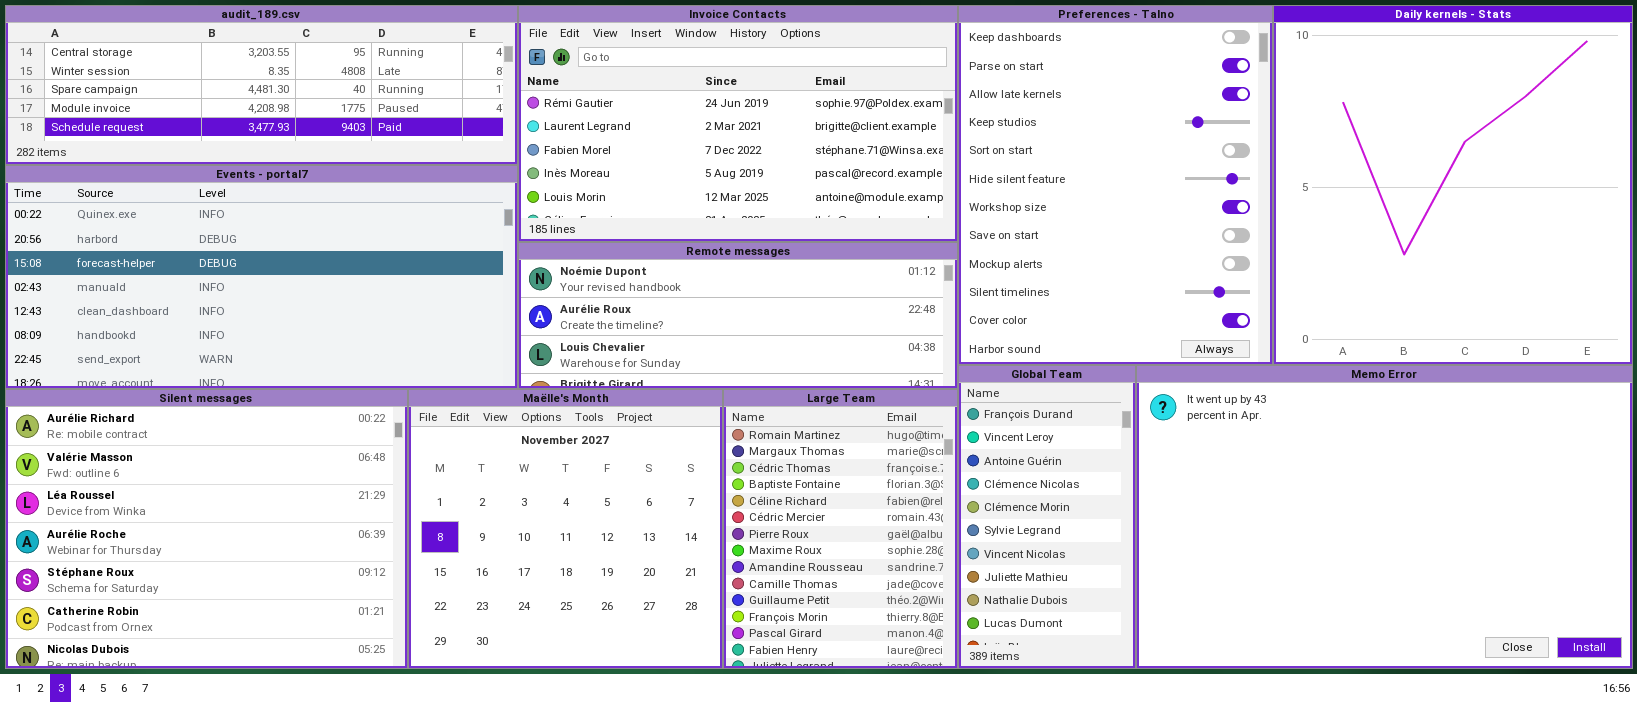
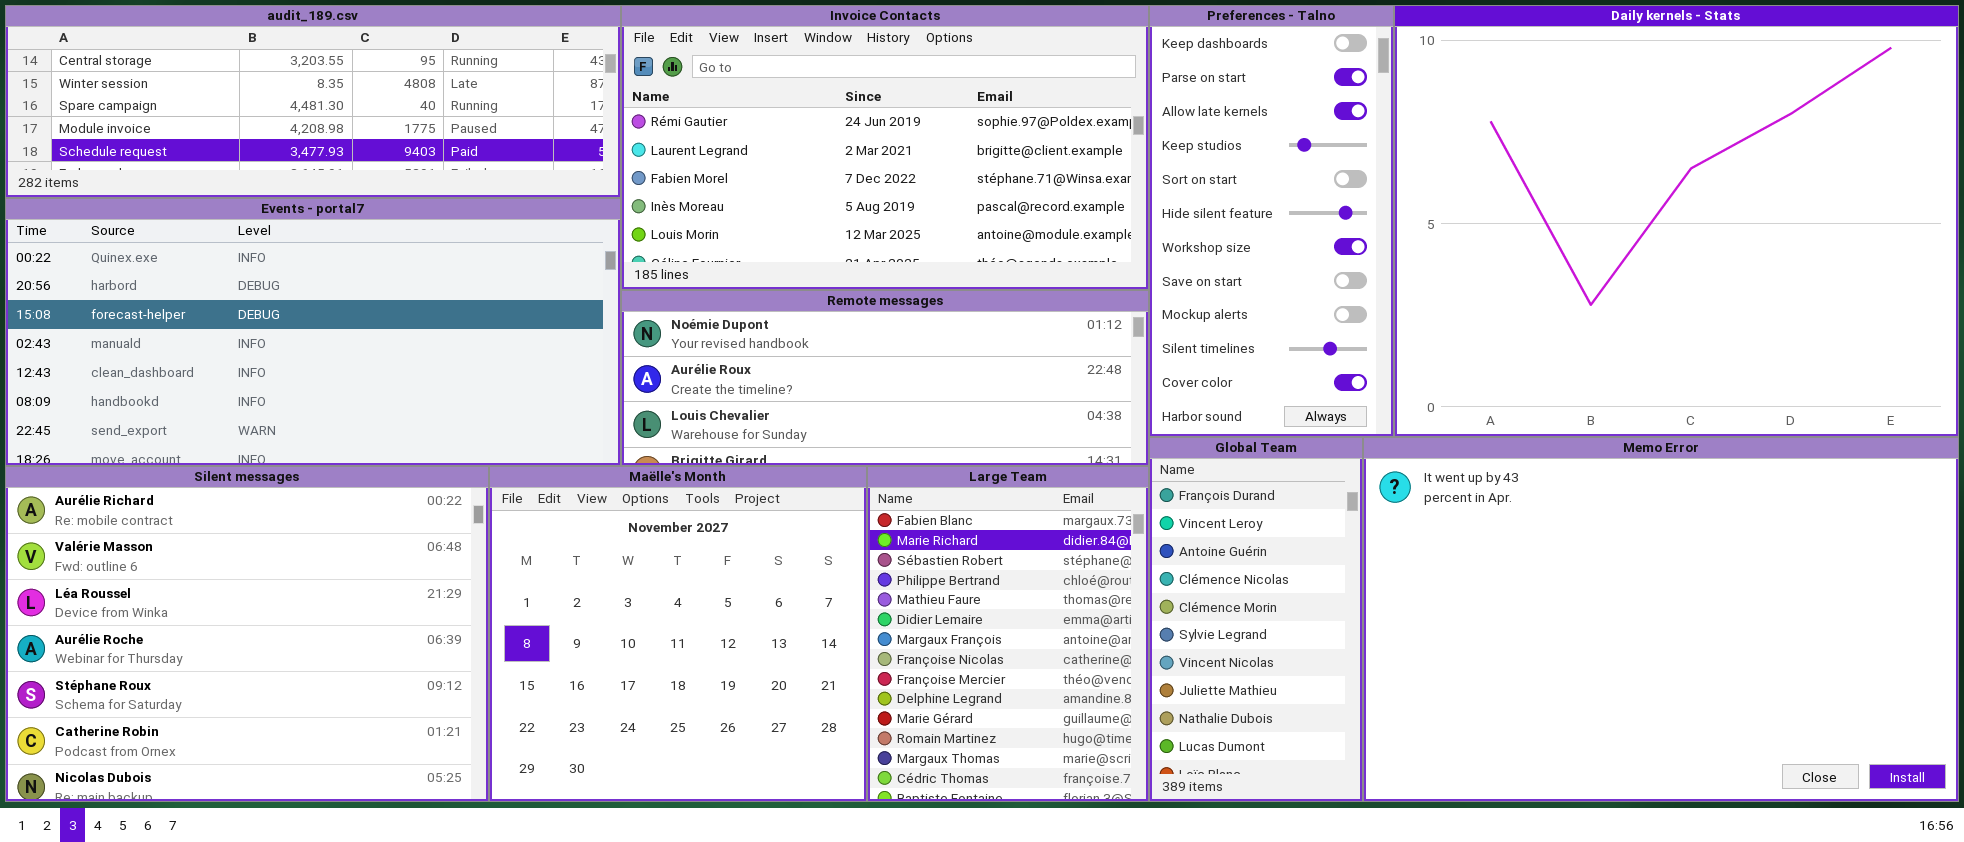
Preferences - Talno: [958,5,1273,365] -> [1149,5,1394,437], resized
Daily kernels - Stats: [1273,5,1633,365] -> [1394,5,1959,437], resized
Large Team: [723,389,958,669] -> [867,466,1149,802], scrolled up 11 rows

